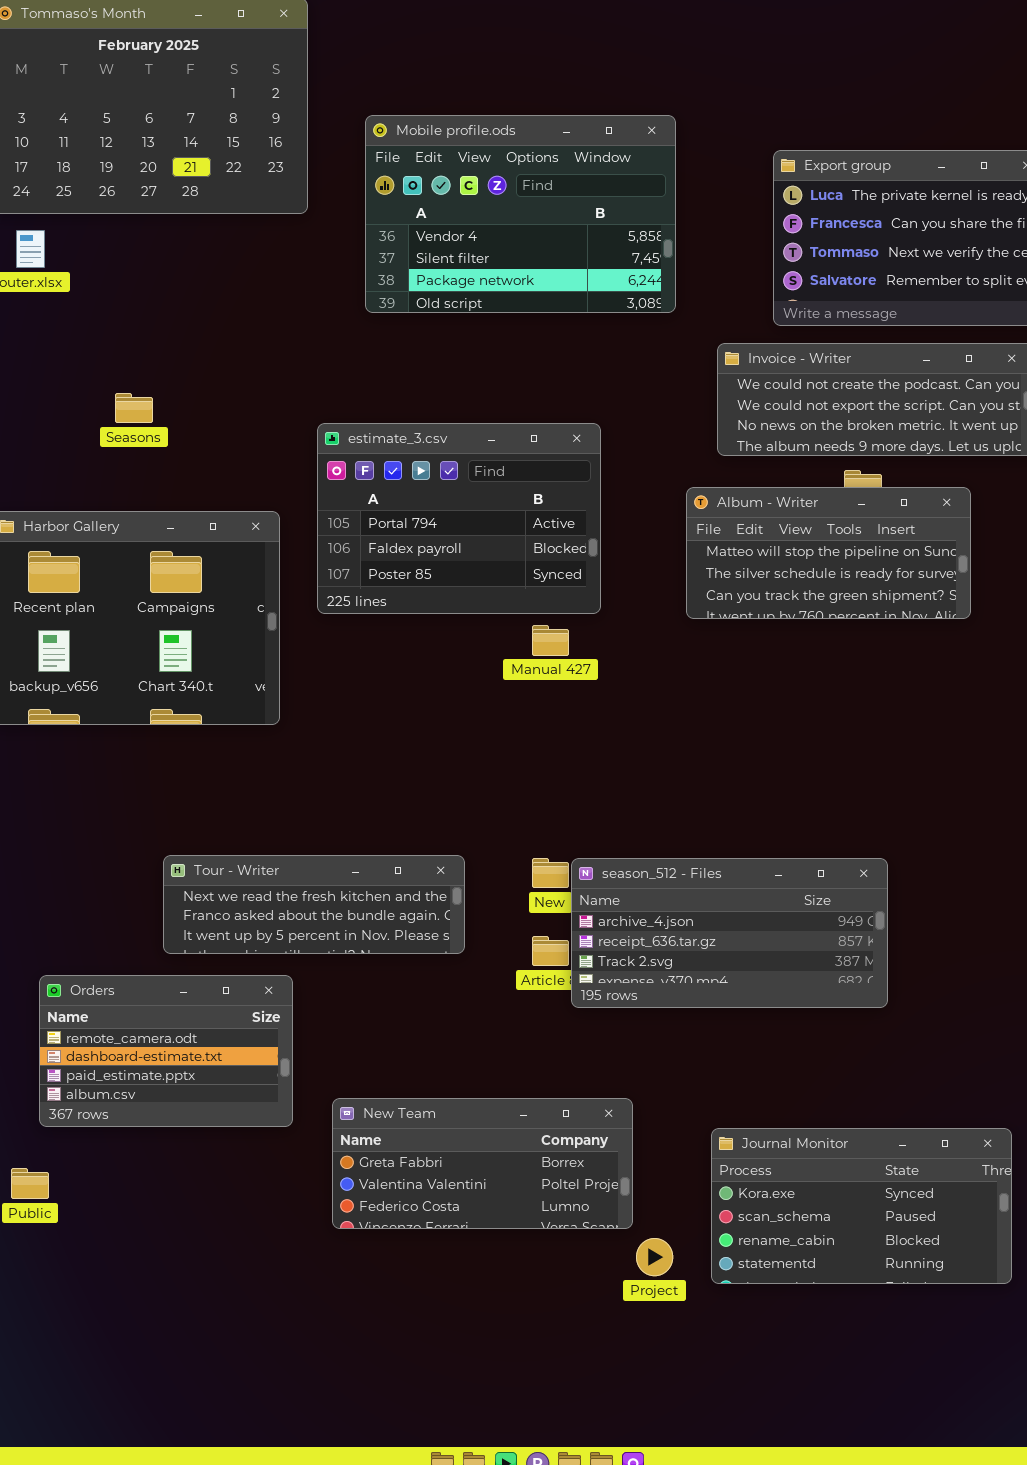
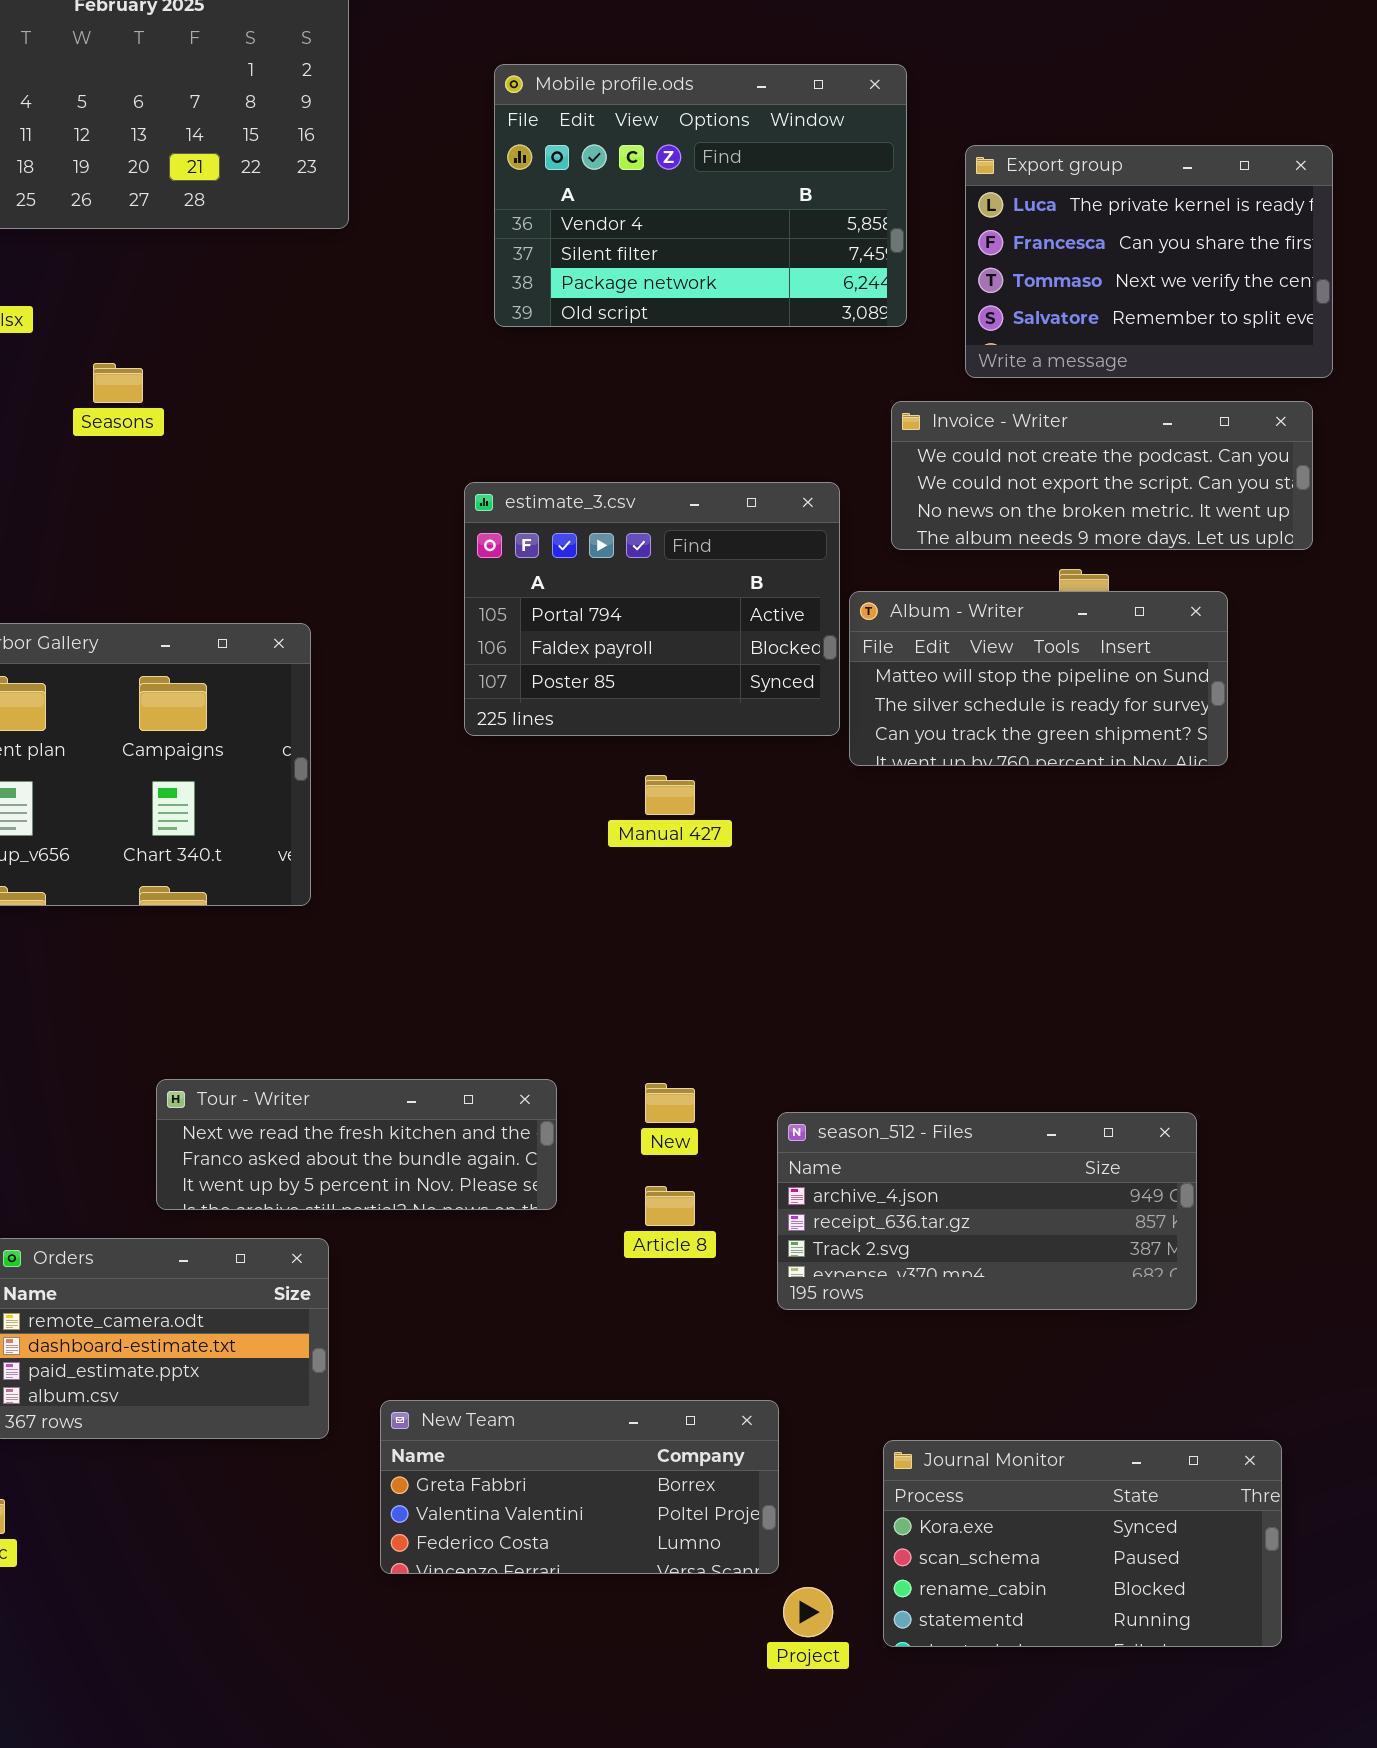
Mobile profile.ods: [365,115,676,313] -> [494,64,907,327], moved
Seasons: [115,393,153,423] -> [93,363,143,403], moved
estimate_3.csv: [317,423,601,614] -> [464,482,840,736], moved
season_512 - Files: [571,858,888,1008] -> [777,1112,1197,1310], moved

